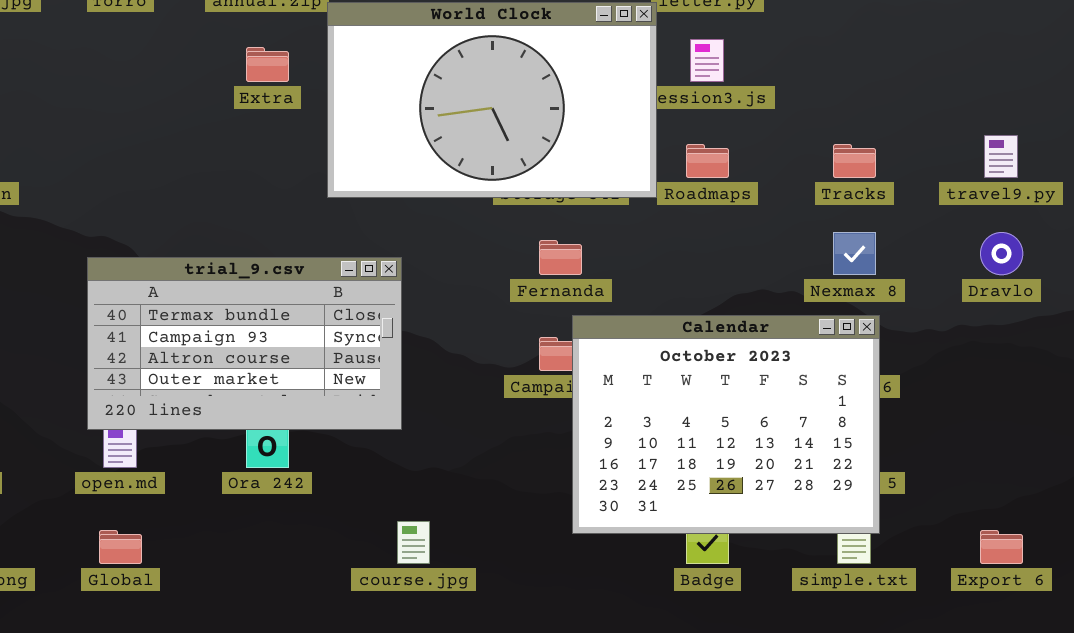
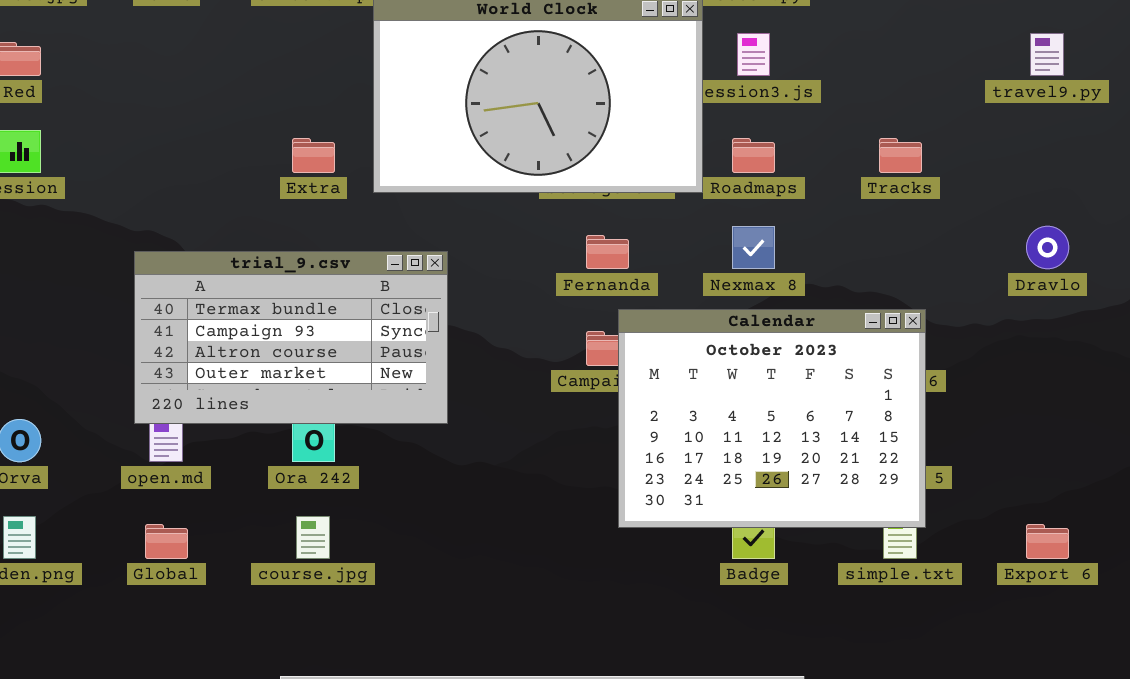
Extra: [246,47,289,82] -> [292,138,335,173], moved
travel9.py: [984,135,1018,178] -> [1030,33,1064,76], moved
Nexmax 8: [833,232,876,275] -> [732,226,775,269], moved
course.jpg: [397,521,430,564] -> [296,516,330,559], moved

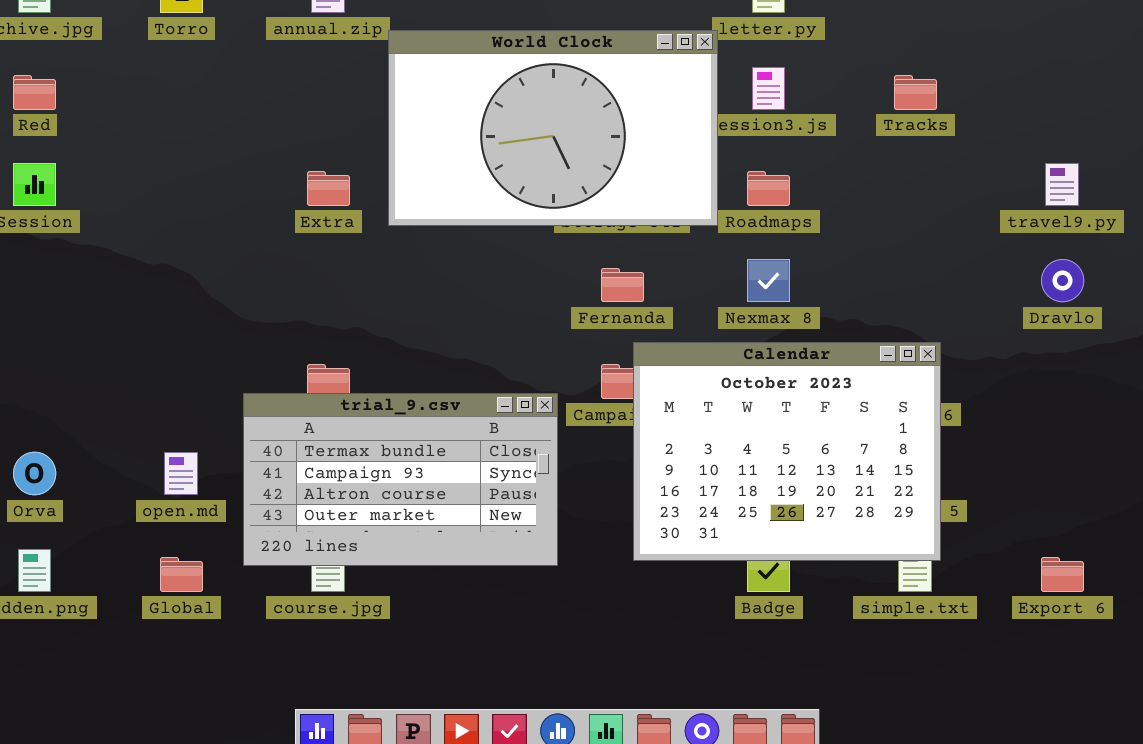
travel9.py: [1030,33,1064,76] -> [1045,163,1079,206], moved
Tracks: [879,138,922,173] -> [894,75,937,110], moved
trial_9.csv: [134,251,448,424] -> [243,393,558,566], moved

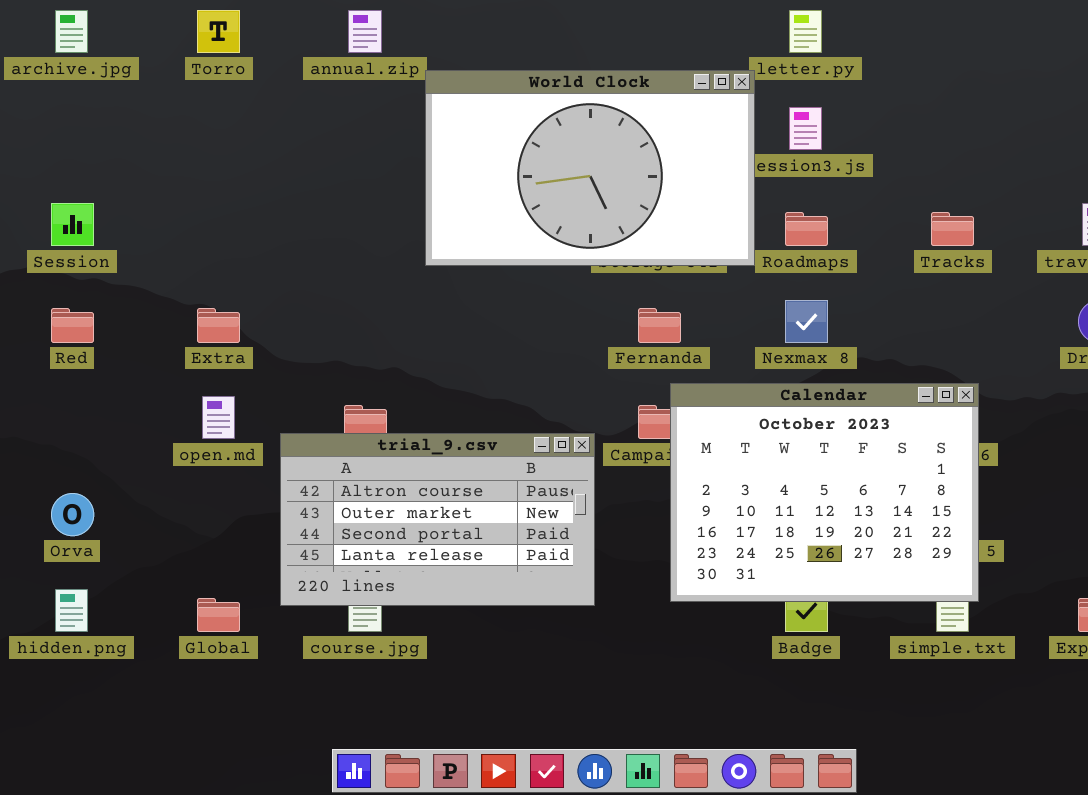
Red: [13,75,56,110] -> [51,308,94,343], moved
Tracks: [894,75,937,110] -> [931,212,974,246], moved
Extra: [307,171,350,206] -> [197,308,240,343], moved
trial_9.csv: [243,393,558,566] -> [280,433,595,606], scrolled down 2 rows
open.md: [164,452,198,495] -> [202,396,235,439], moved

